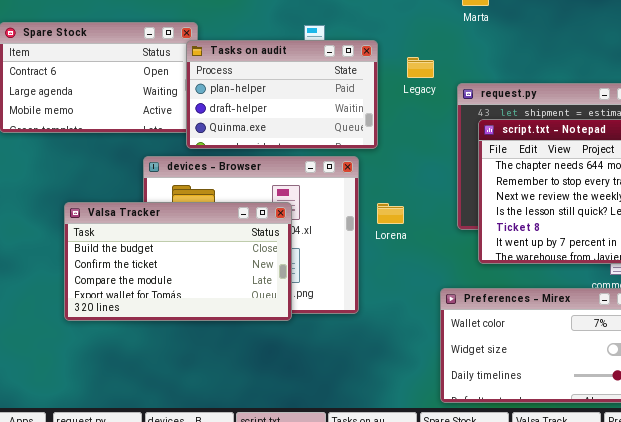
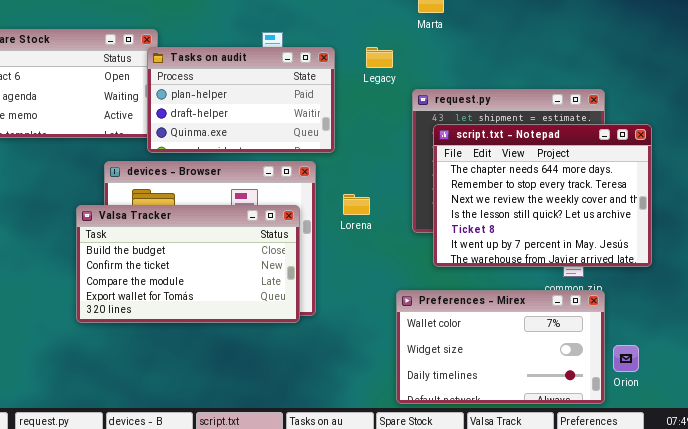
Legacy: [407,57,434,78] -> [366,47,393,68], moved
Valsa Tracker: [64,202,292,321] -> [76,205,300,323], moved
Lorena: [377,203,404,224] -> [343,194,370,215], moved

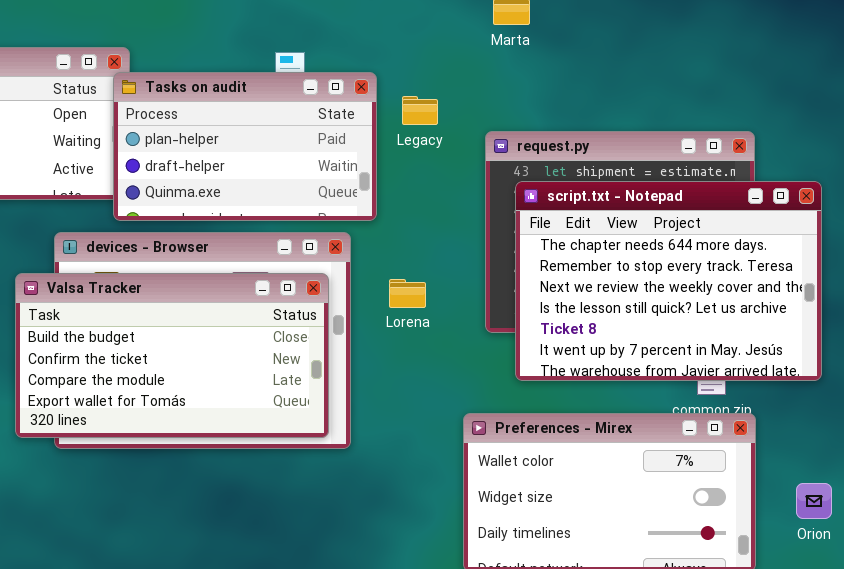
Legacy: [366,47,393,68] -> [402,96,438,125], moved
Valsa Tracker: [76,205,300,323] -> [15,273,329,438], moved
Orion: [613,345,639,372] -> [796,483,832,519], moved

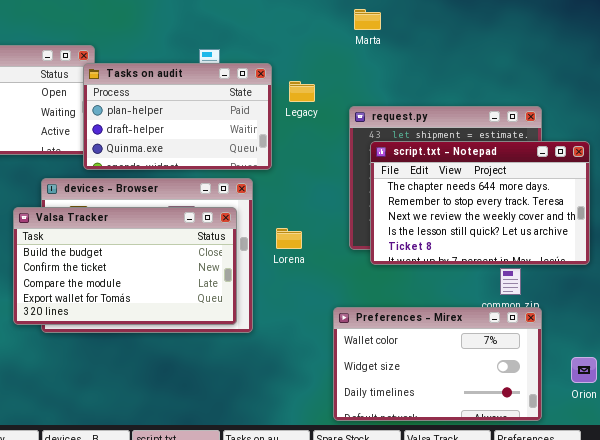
script.txt - Notepad: [515,181,822,381] -> [370,141,590,265], resized
Lorena: [389,279,426,308] -> [276,228,302,249], moved

